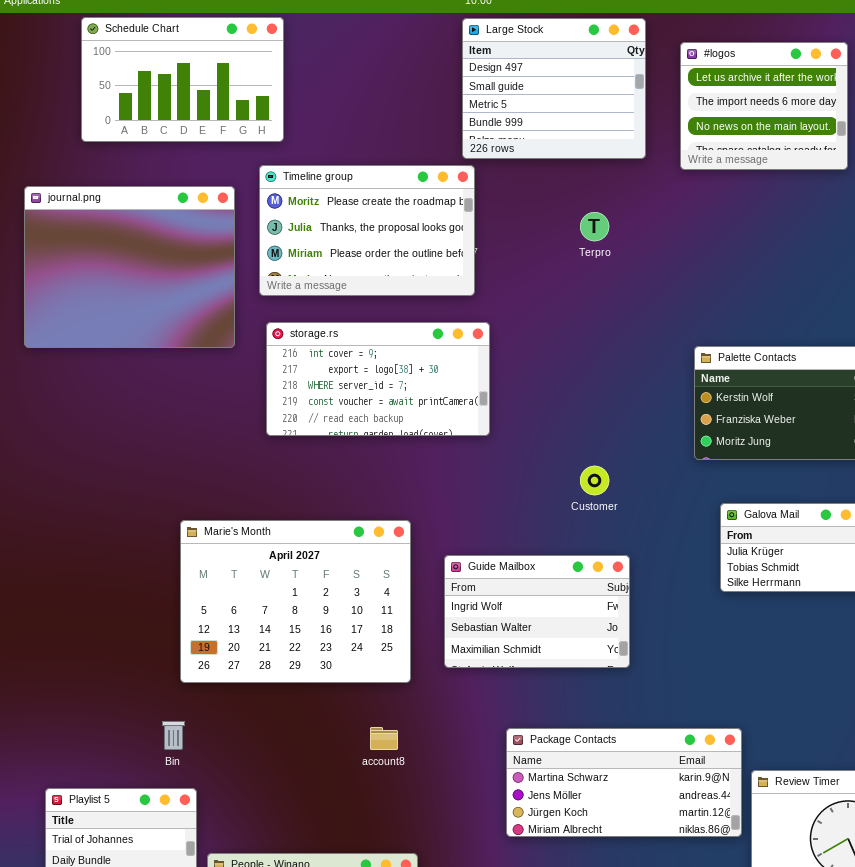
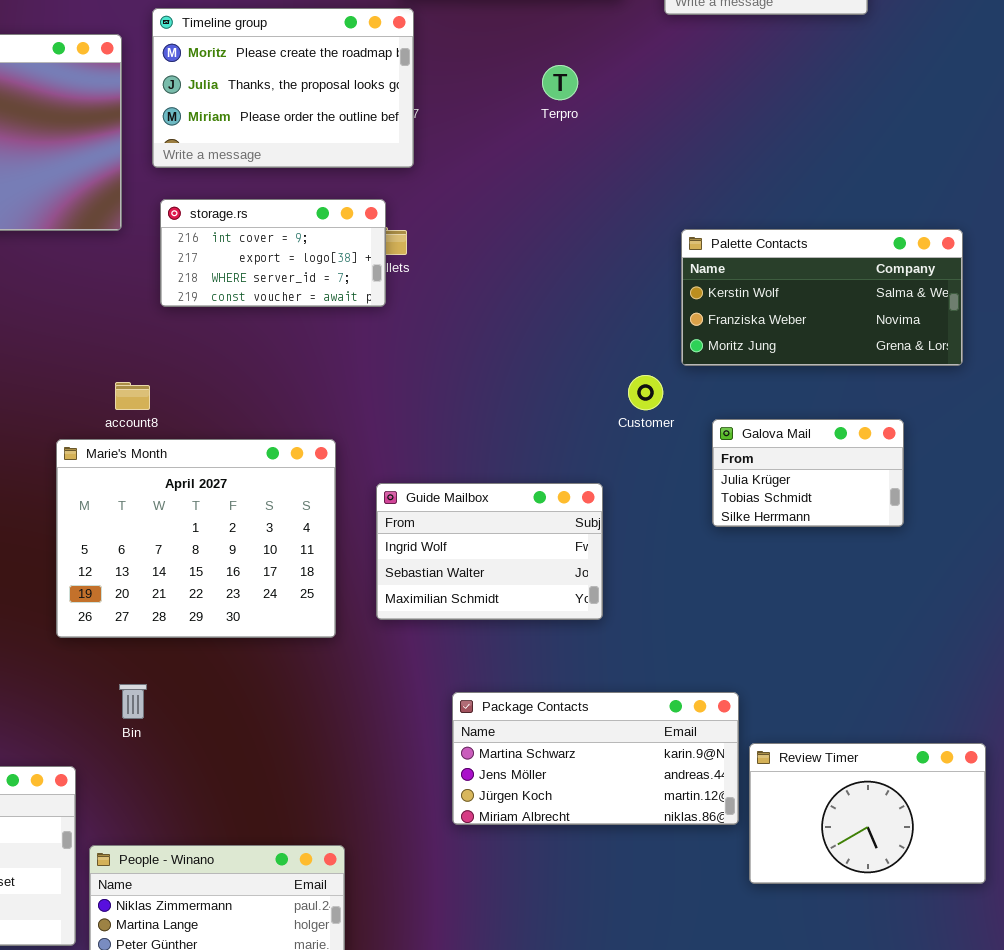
storage.rs: [266,322,490,436] -> [160,199,386,307], resized
Customer: [580,466,609,495] -> [628,375,663,410], moved
Bin: [162,721,185,750] -> [119,684,147,719], moved
account8: [370,727,398,750] -> [115,382,150,410], moved

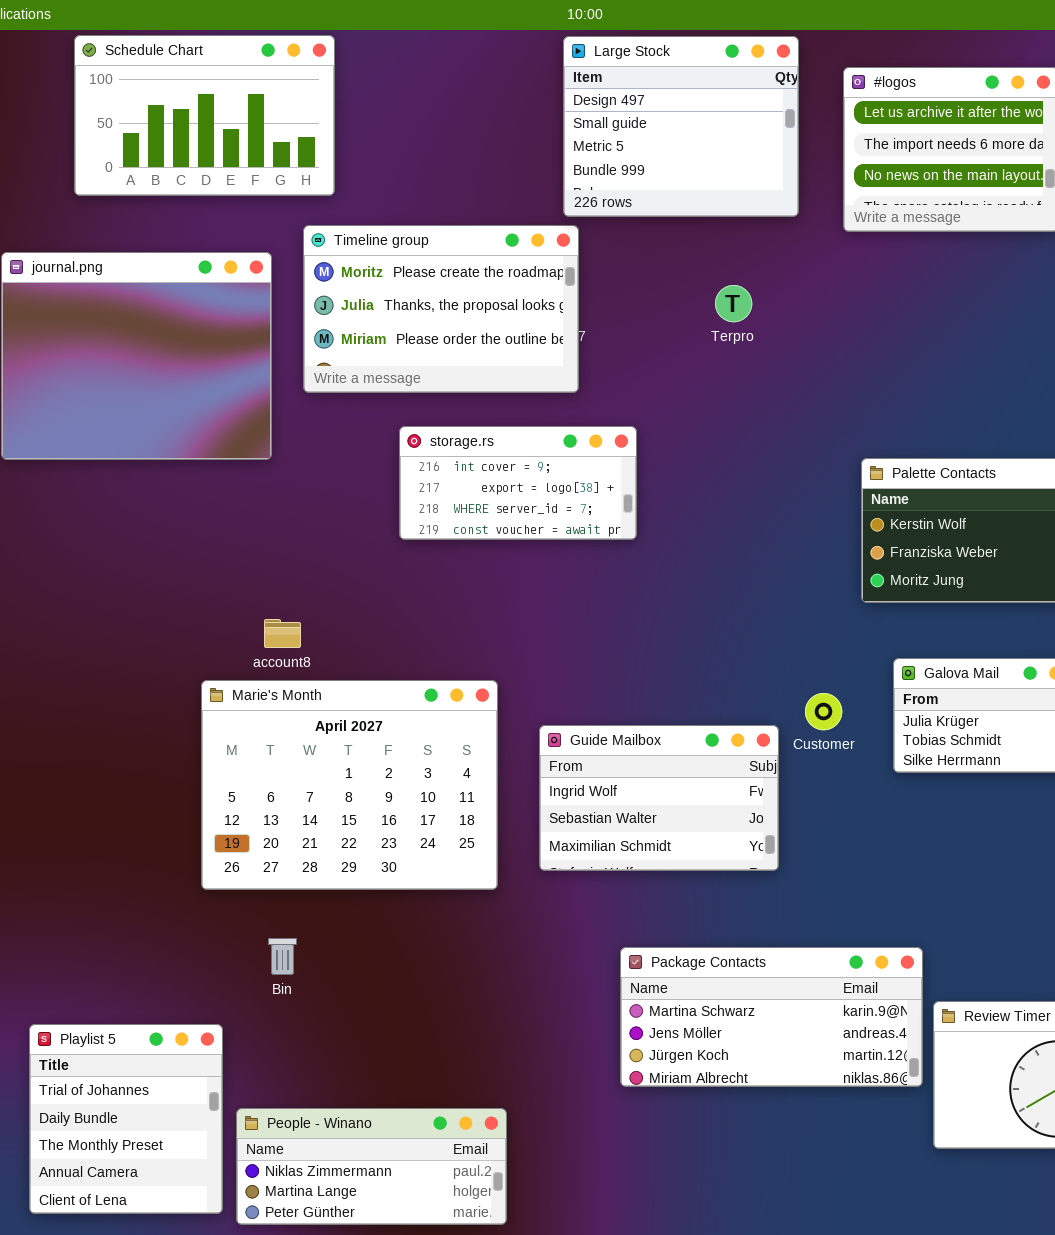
storage.rs: [160,199,386,307] -> [399,426,637,540], moved
Customer: [628,375,663,410] -> [805,693,842,730], moved

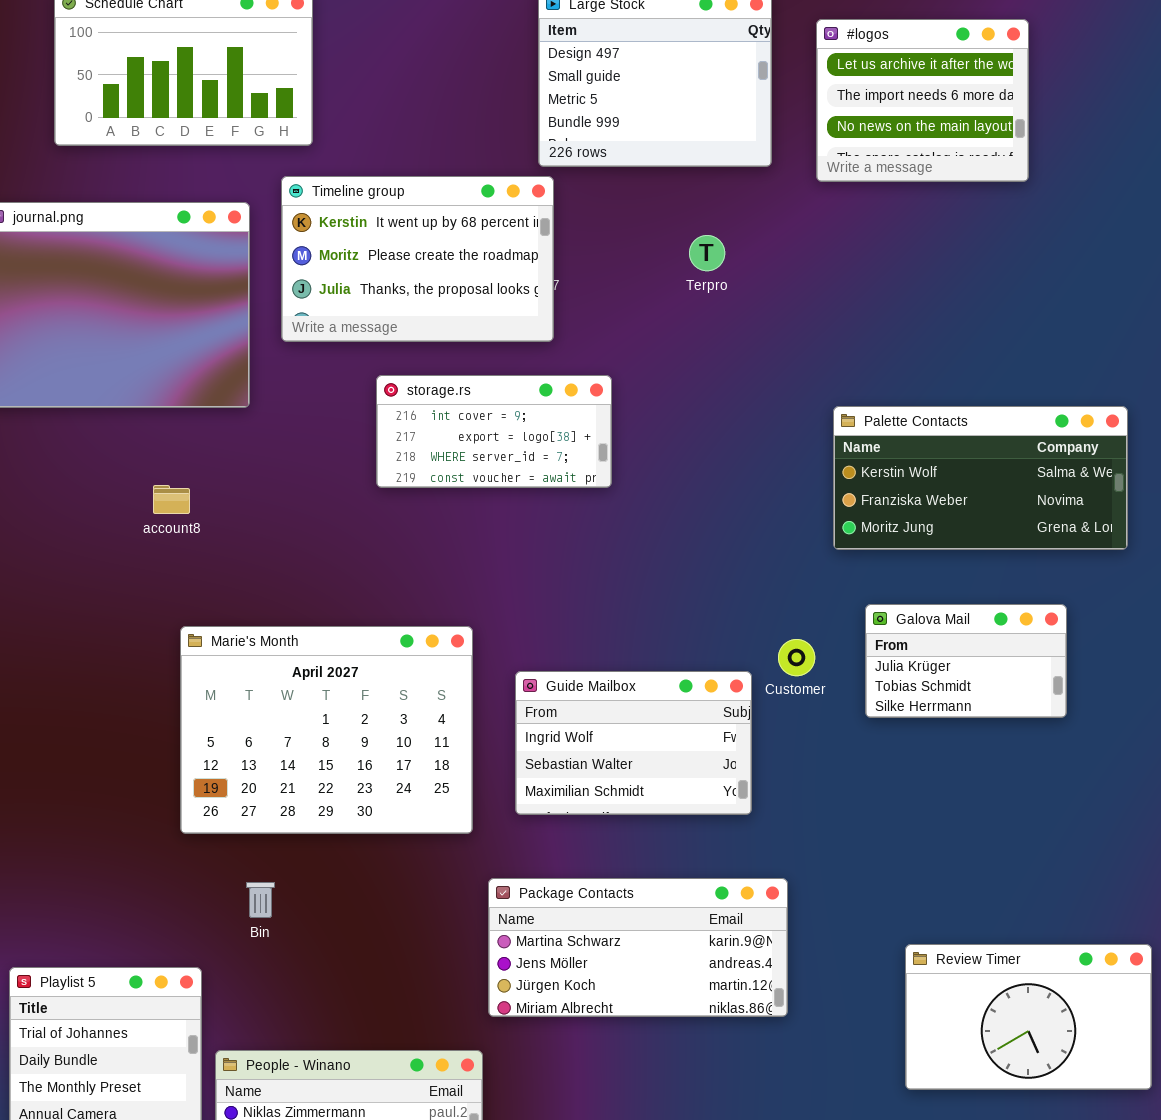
Timeline group: [303,225,579,393] -> [281,176,554,342], scrolled up 1 row
account8: [264,619,301,648] -> [153,485,190,514], moved
Package Contacts: [620,947,923,1087] -> [488,878,788,1017], moved

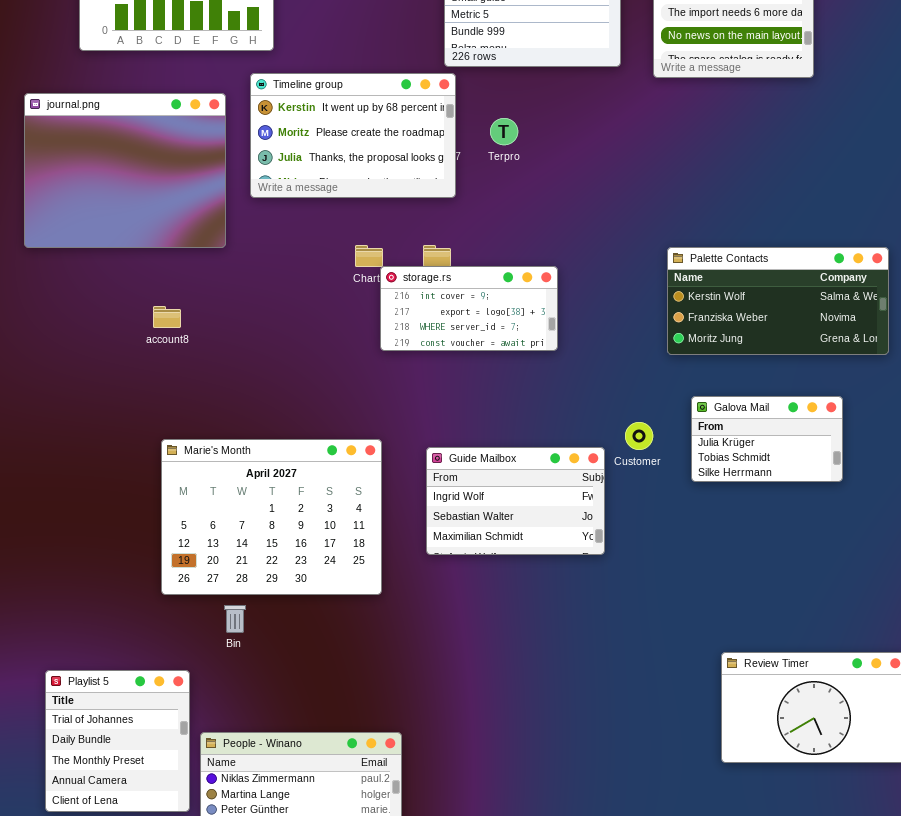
Terpro: [689,235,725,271] -> [490,118,518,145], moved
storage.rs: [376,375,612,488] -> [380,266,558,351], moved
Marie's Month: [180,626,473,834] -> [161,439,382,595], moved
Package Contacts: [488,878,788,1017] -> none, closed

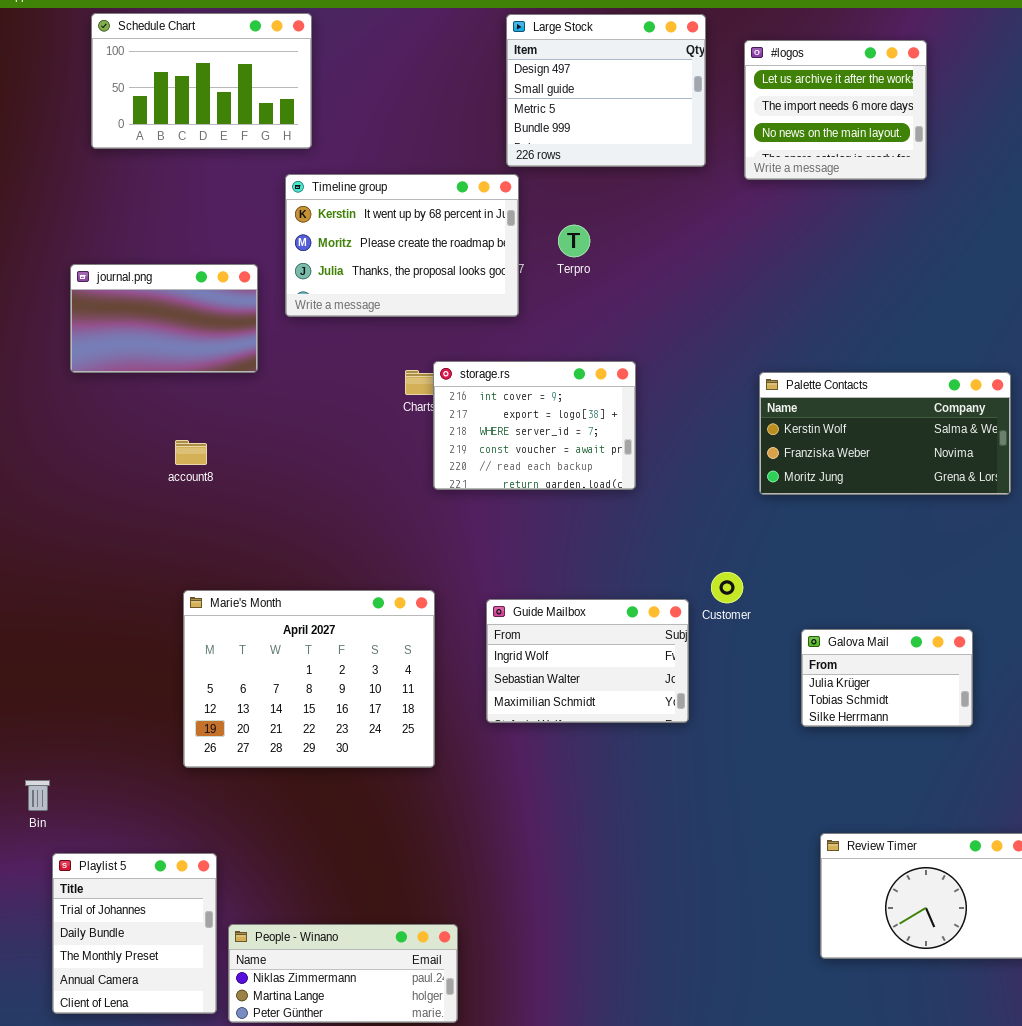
journal.png: [24,93,226,248] -> [70,264,258,373], resized
storage.rs: [380,266,558,351] -> [433,361,636,490], resized
Galova Mail: [691,396,843,482] -> [801,629,973,727], moved
Bin: [224,605,246,633] -> [25,780,50,811], moved

